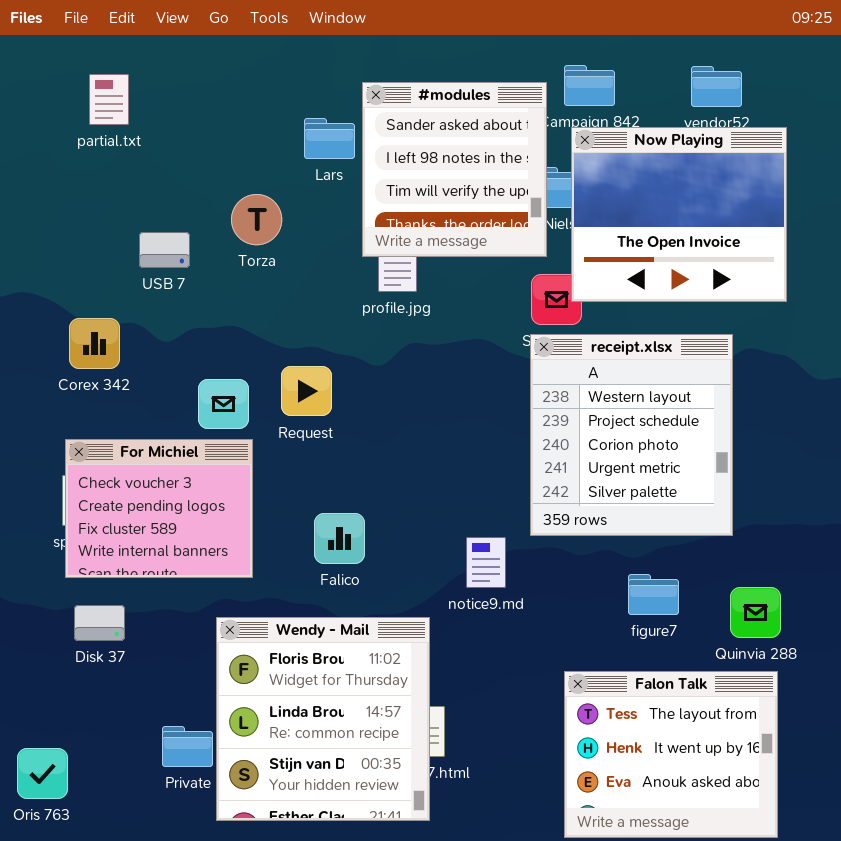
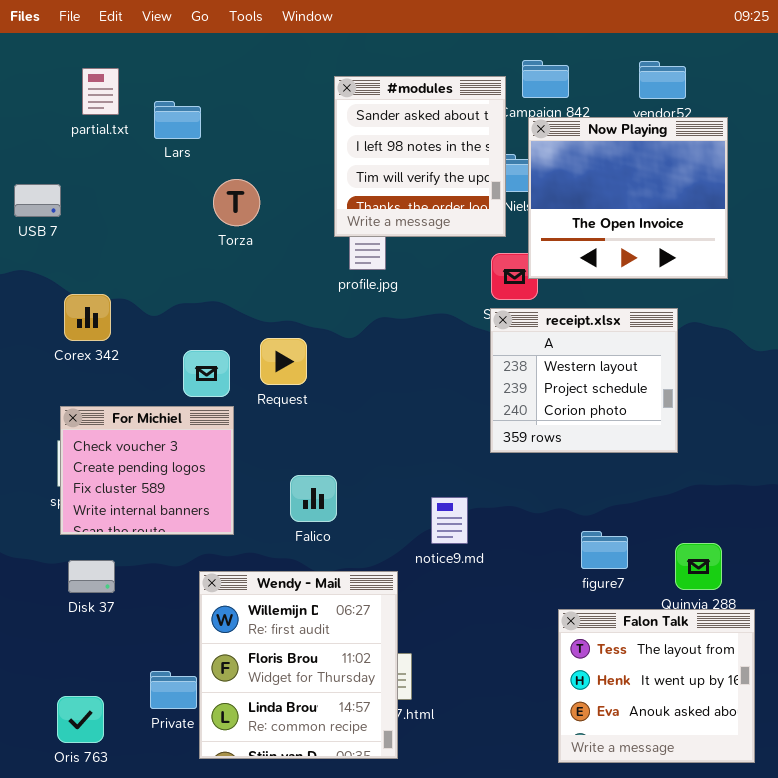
Lars: [304,118,355,159] -> [154,101,201,139], moved
USB 7: [139,232,190,268] -> [14,184,61,217], moved
receipt.xlsx: [530,334,733,536] -> [490,308,678,453], resized
Wendy - Mail: [216,617,430,821] -> [199,571,398,759], scrolled up 1 row
Falon Talk: [564,671,778,838] -> [558,609,755,763], moved
Oris 763: [17,748,68,799] -> [57,696,104,743], moved

